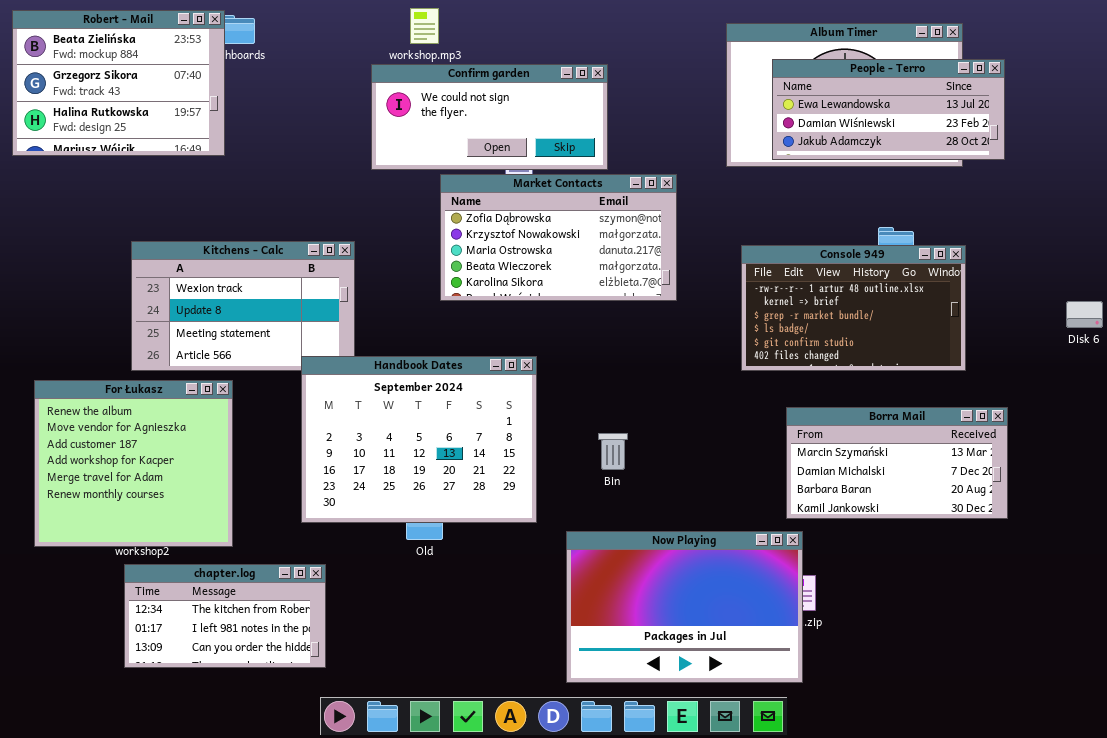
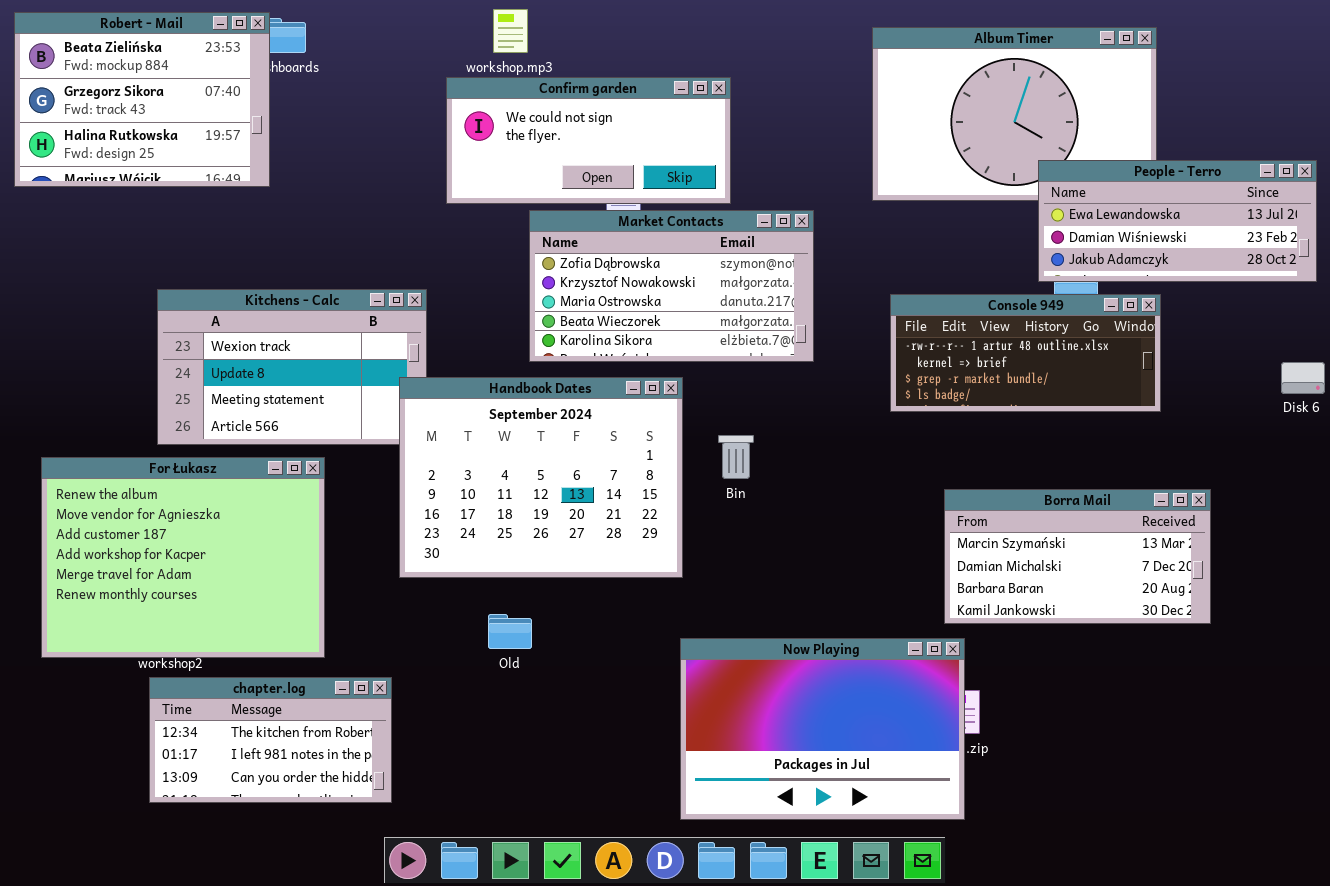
People - Terro: [772,59,1005,160] -> [1038,160,1317,282], moved
Console 949: [741,245,966,371] -> [890,294,1161,412], resized
Handbook Dates: [301,356,537,523] -> [399,377,683,578], moved
For Łukasz: [34,380,233,547] -> [41,457,325,658], resized
Bin: [598,433,628,470] -> [718,435,754,479], moved

